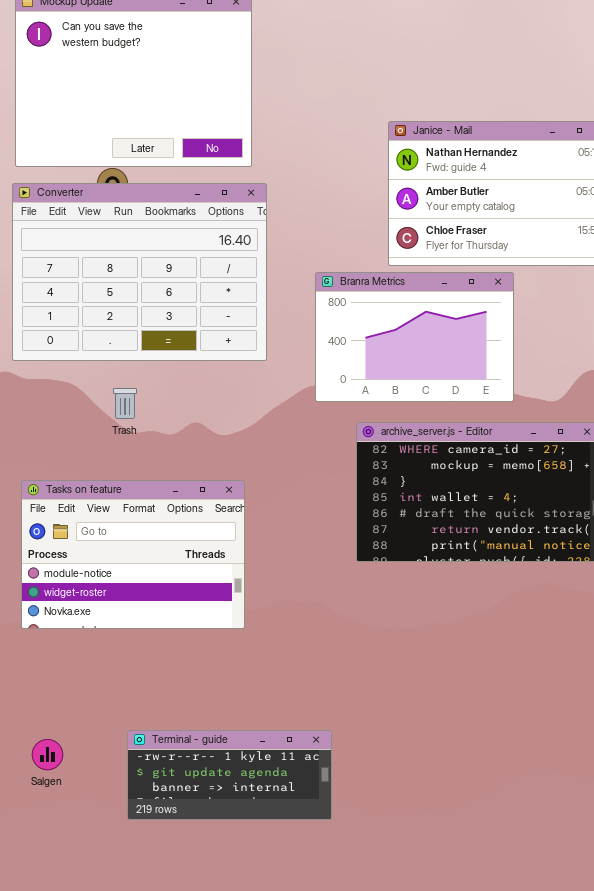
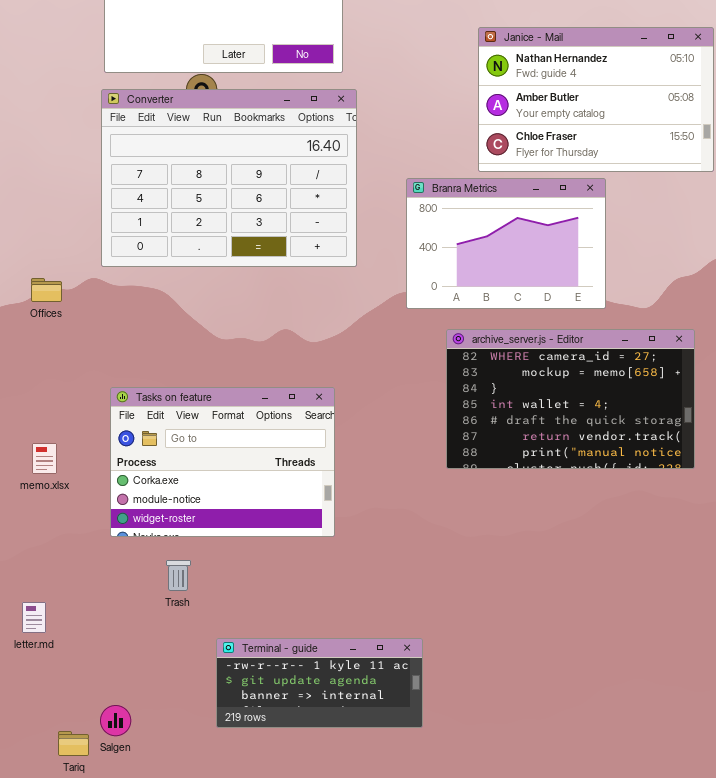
Trash: [113,388,137,419] -> [166,560,191,591], moved
Tasks on feature: [21,480,245,629] -> [110,387,335,537], scrolled up 1 row
Salgen: [32,739,63,770] -> [100,705,131,736], moved

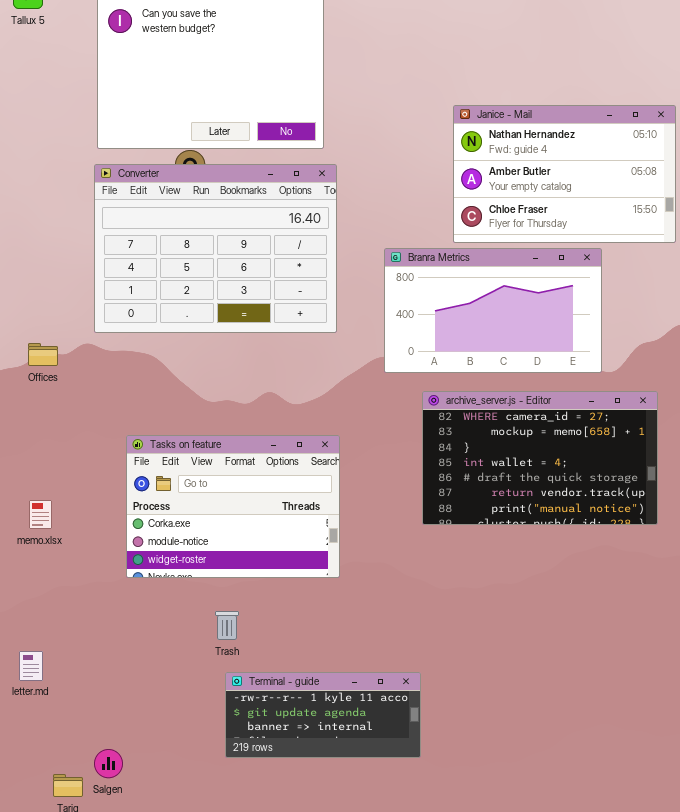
Branra Metrics: [406,178,606,309] -> [384,248,602,373], resized
Tasks on feature: [110,387,335,537] -> [126,435,340,578], moved
Trash: [166,560,191,591] -> [215,611,239,640], moved
Terminal - guide: [216,638,423,728] -> [225,672,421,758], moved

